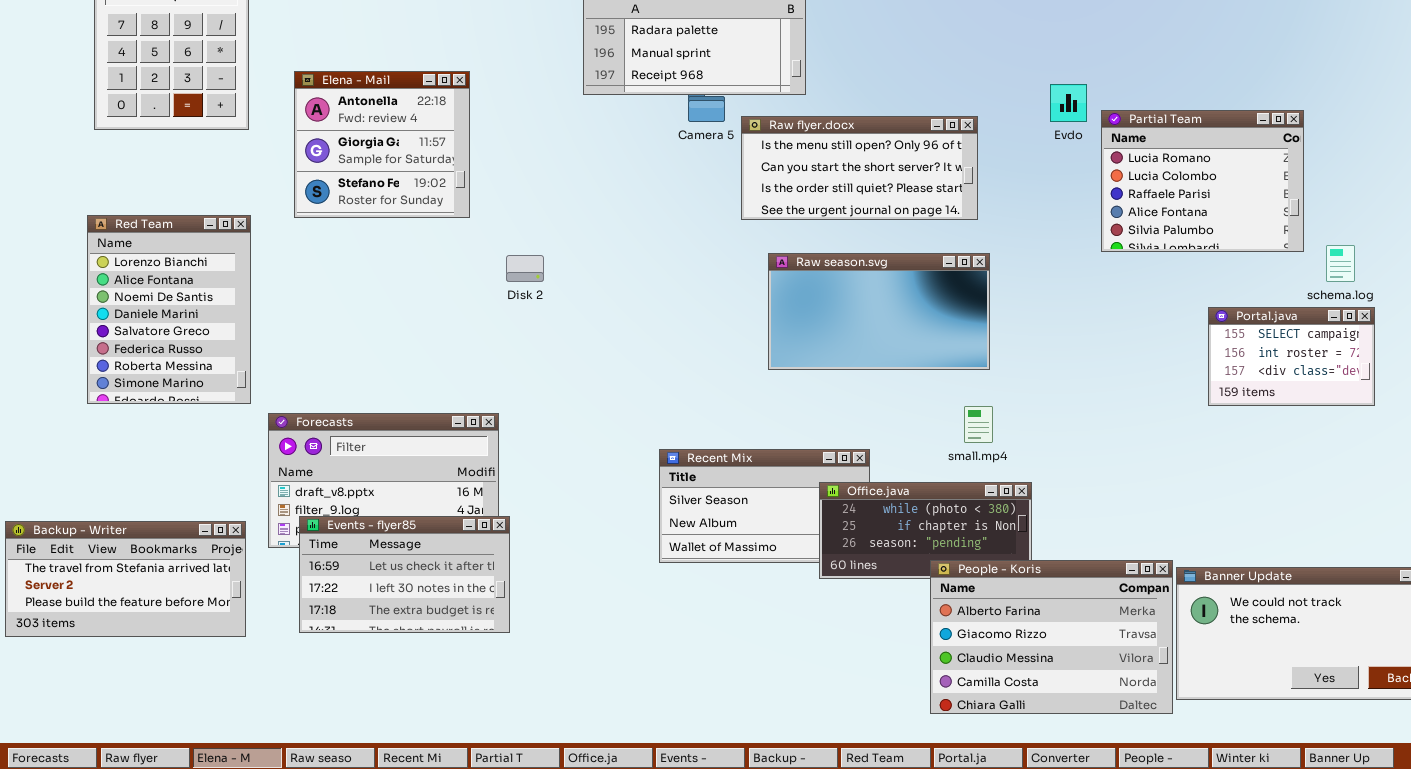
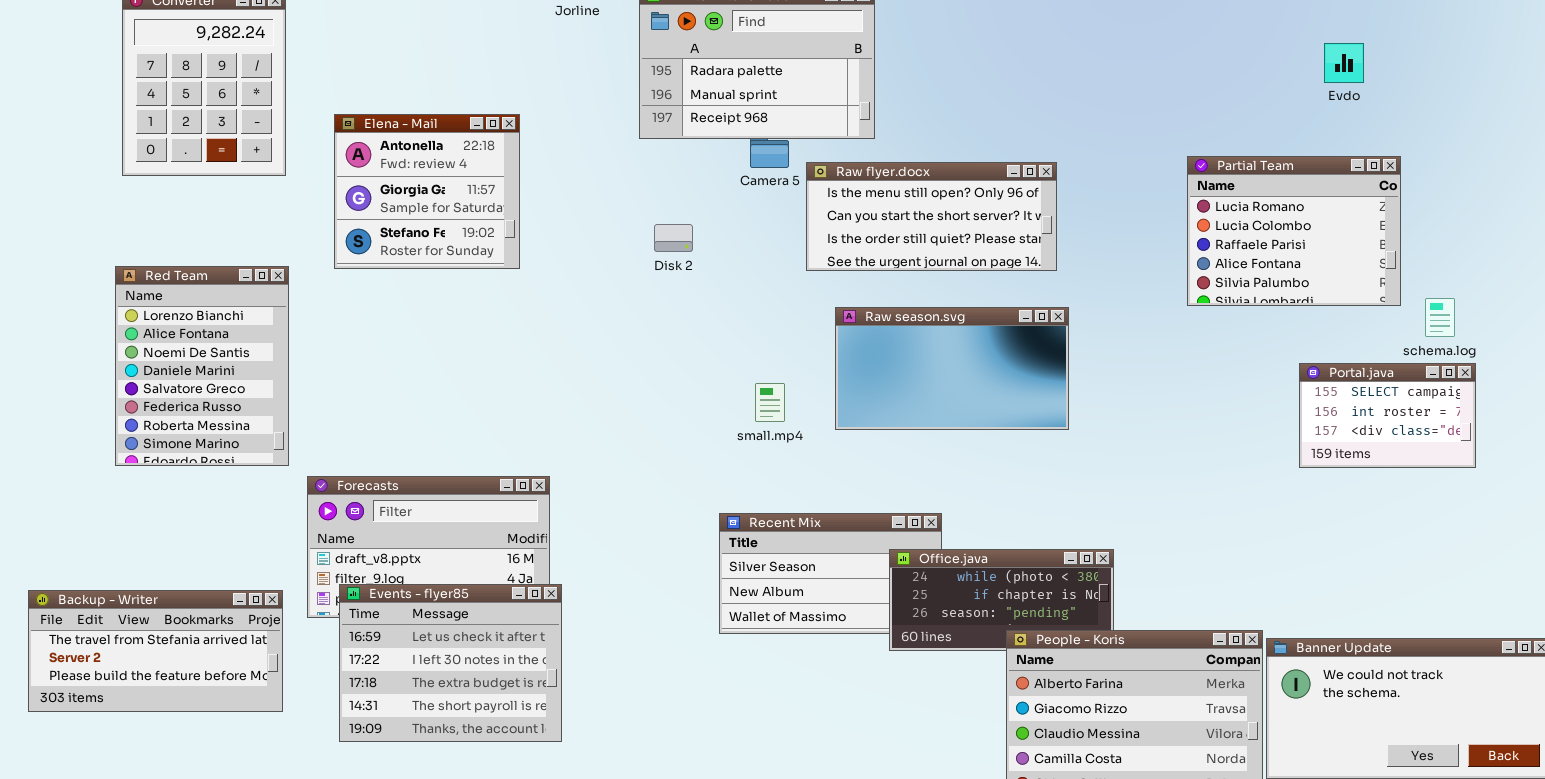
Evdo: [1050,84,1087,122] -> [1324,43,1364,83], moved
Disk 2: [506,255,544,282] -> [654,224,693,252], moved
small.mp4: [964,406,993,443] -> [755,383,785,422], moved
Events - flyer85: [299,516,510,633] -> [339,584,562,742], resized

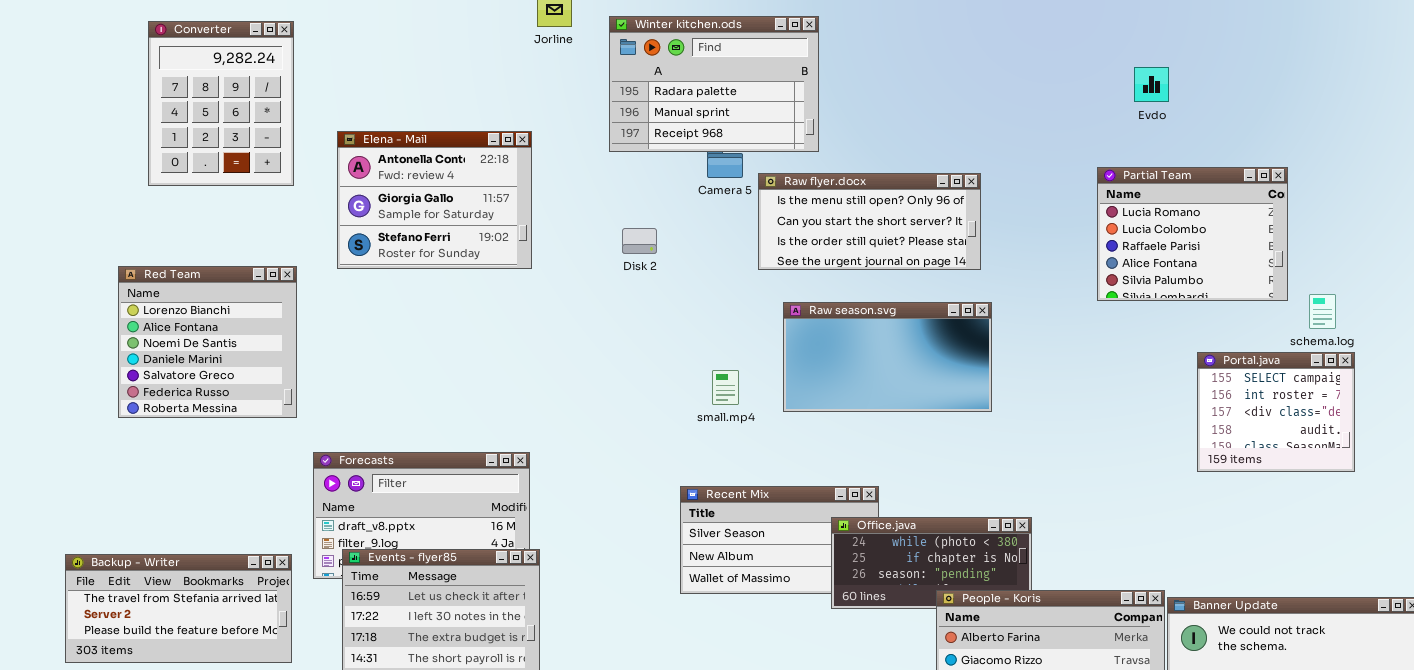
Evdo: [1324,43,1364,83] -> [1134,67,1169,102], moved
Elena - Mail: [334,114,520,269] -> [337,131,532,269], resized
Red Team: [115,266,289,466] -> [118,266,297,418], resized
Portal.java: [1299,363,1476,468] -> [1197,352,1355,472], resized

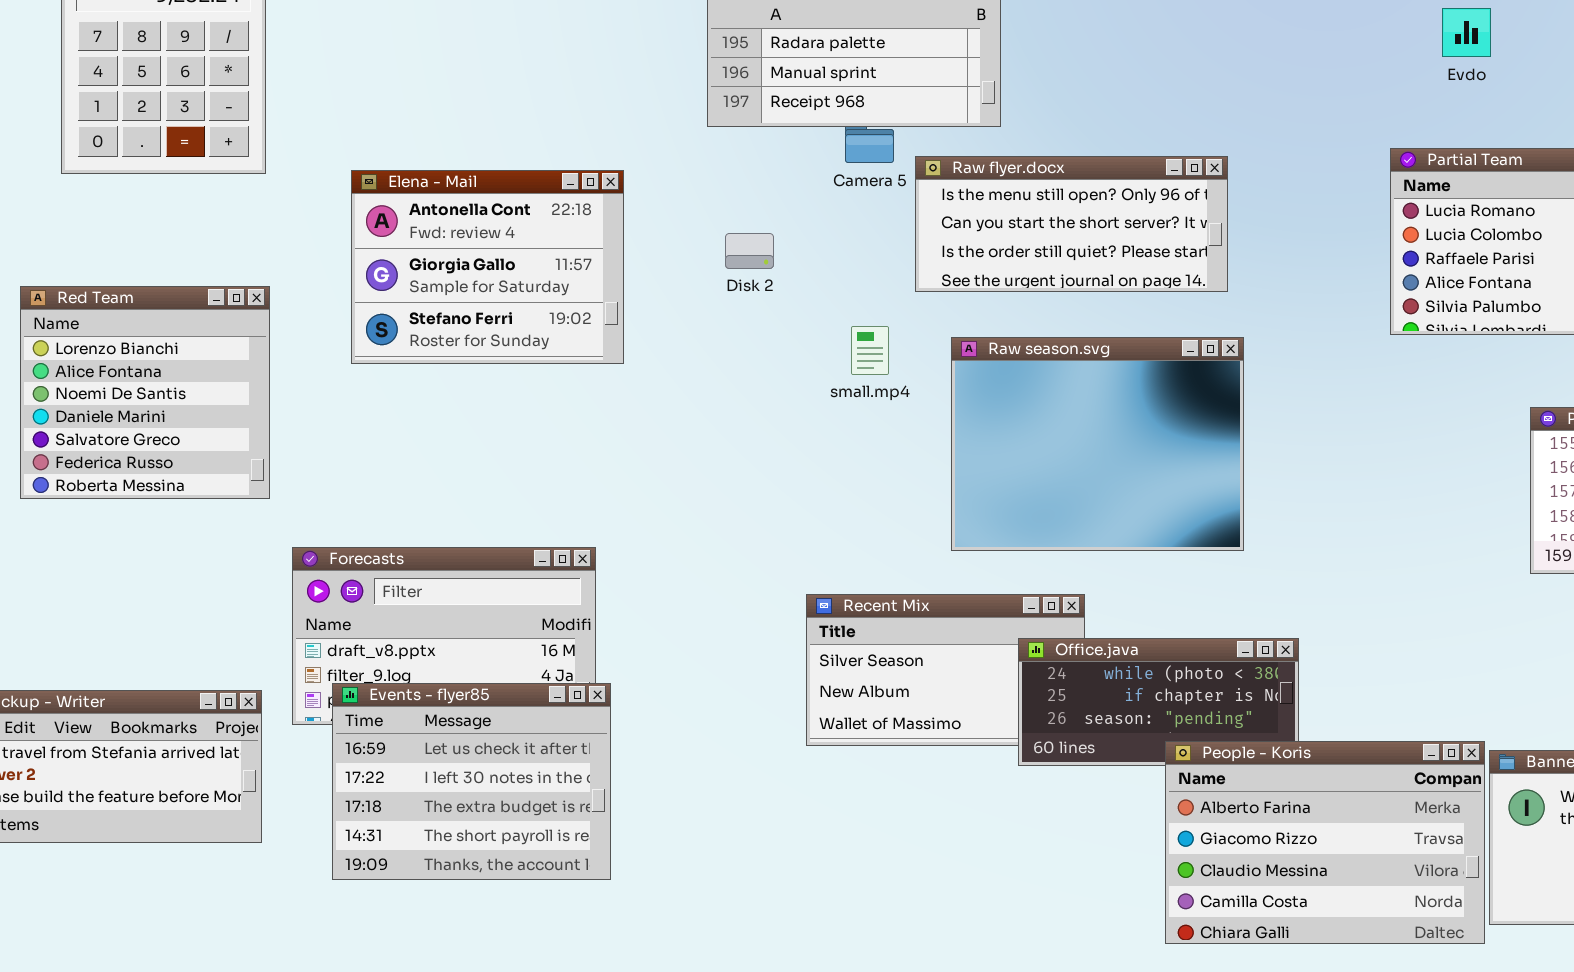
Elena - Mail: [337,131,532,269] -> [351,170,624,364], moved
Raw season.svg: [783,302,992,412] -> [951,337,1244,551], resized
small.mp4: [712,370,739,405] -> [851,326,889,375], moved

